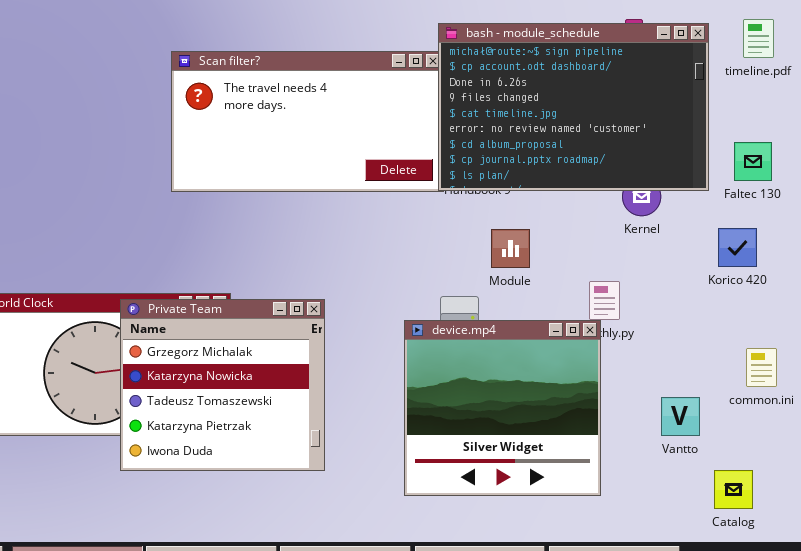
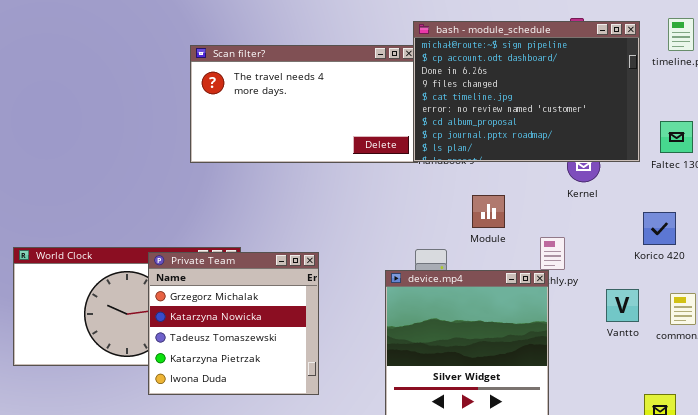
Korico 420: [718,228,757,267] -> [643,212,676,245], moved
Module: [491,229,530,268] -> [472,195,505,228], moved
Vantto: [661,397,700,436] -> [606,289,639,322], moved

